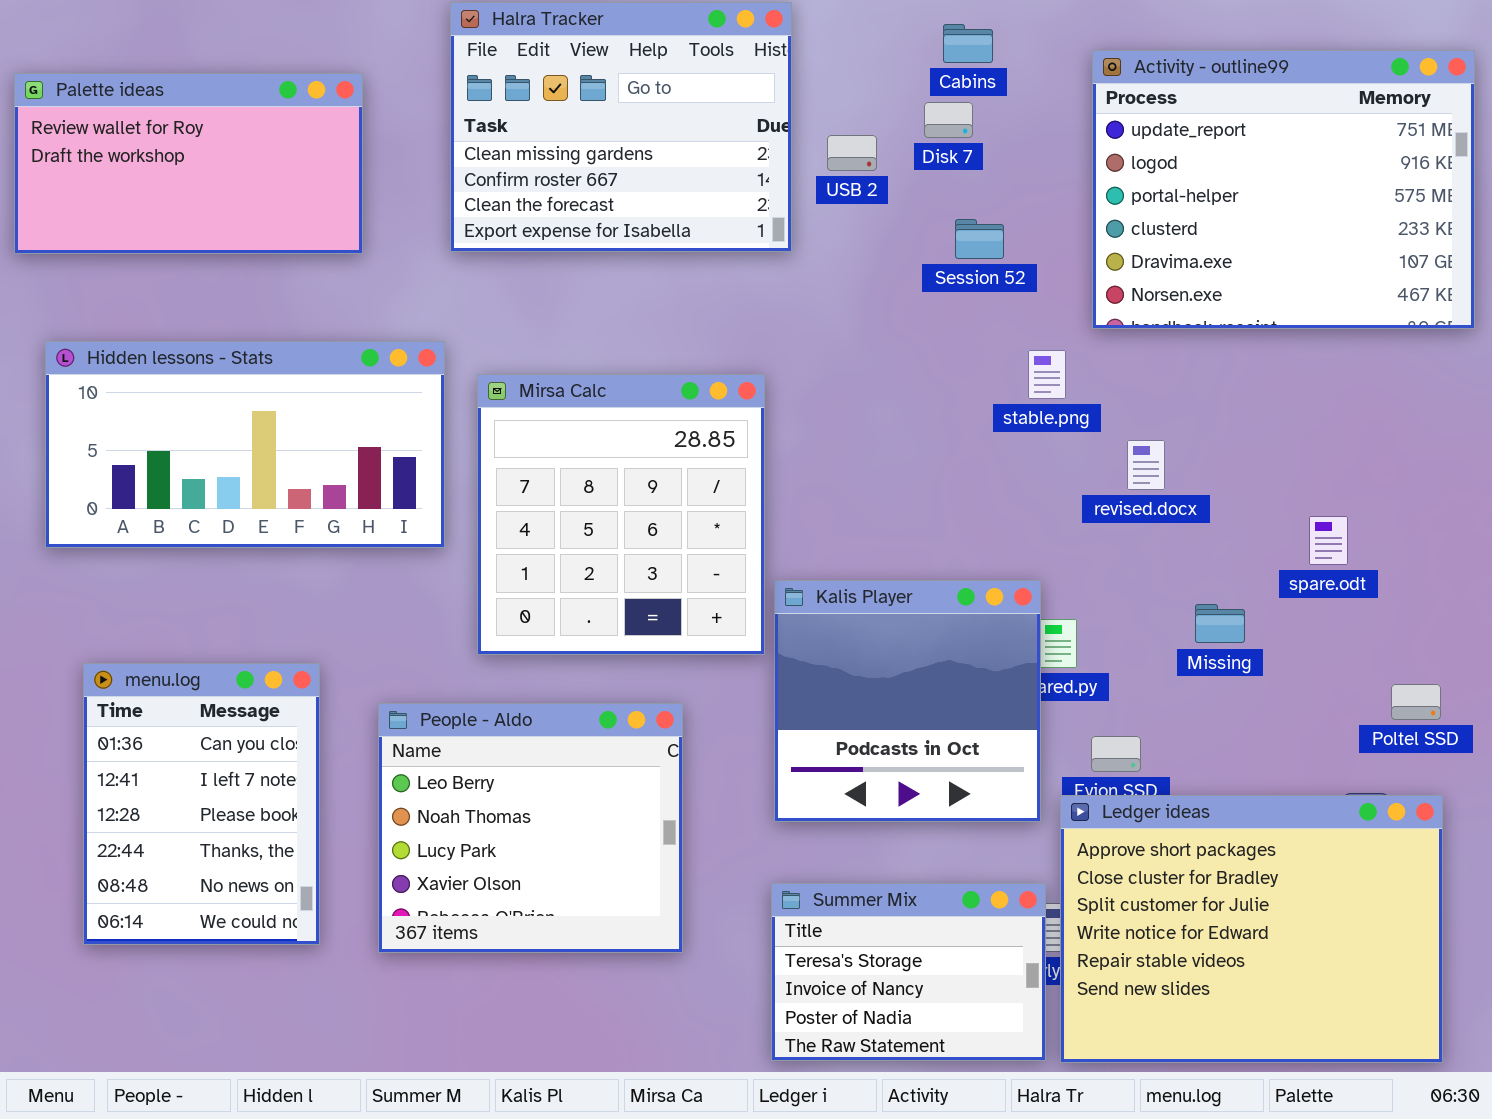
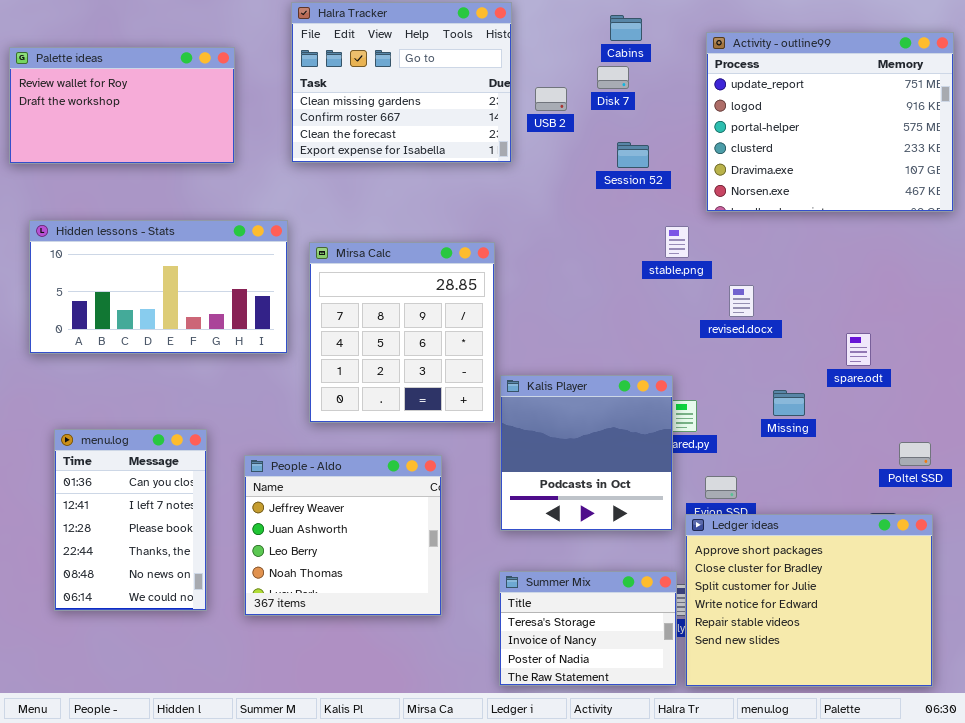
People - Aldo: [378,703,683,953] -> [244,455,442,616], scrolled up 2 rows

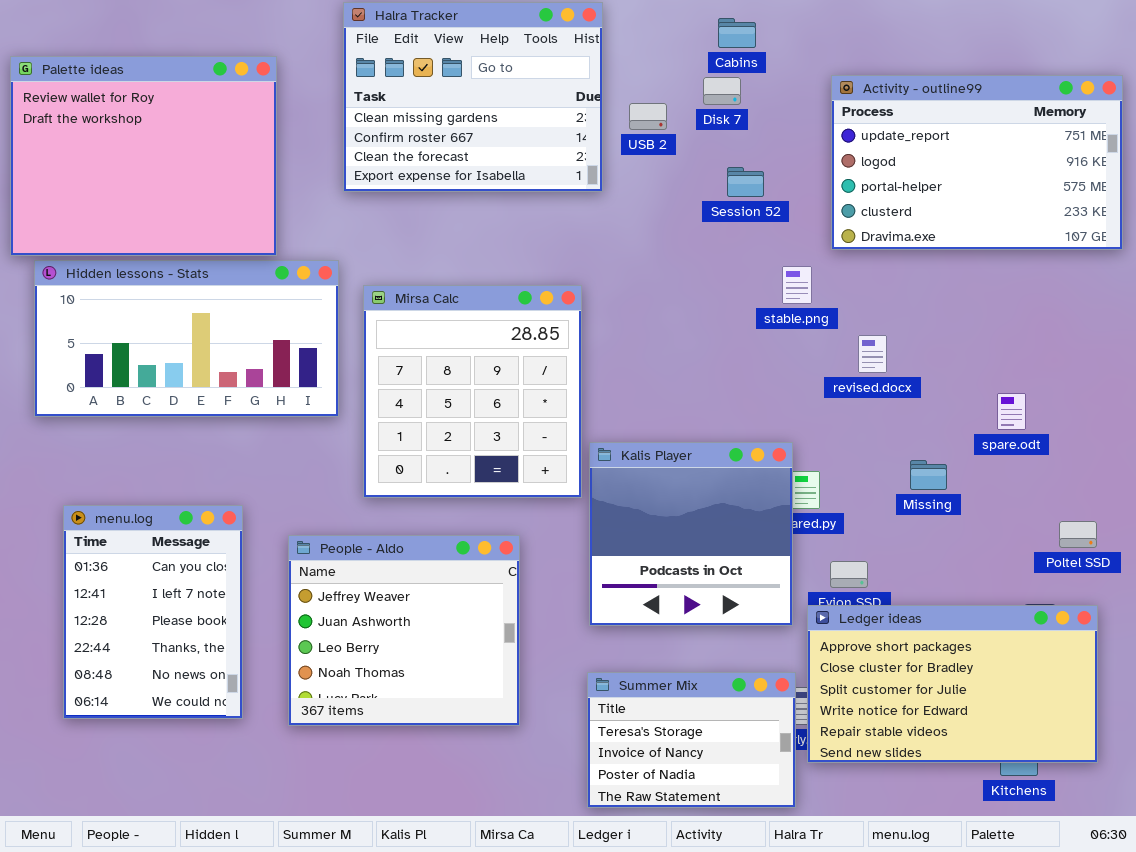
Activity - outline99: [706,32,954,212] -> [831,75,1123,250], resized
Palette ideas: [9,47,235,164] -> [10,56,277,256], resized
Ledger ideas: [685,514,933,687] -> [807,605,1098,763], resized

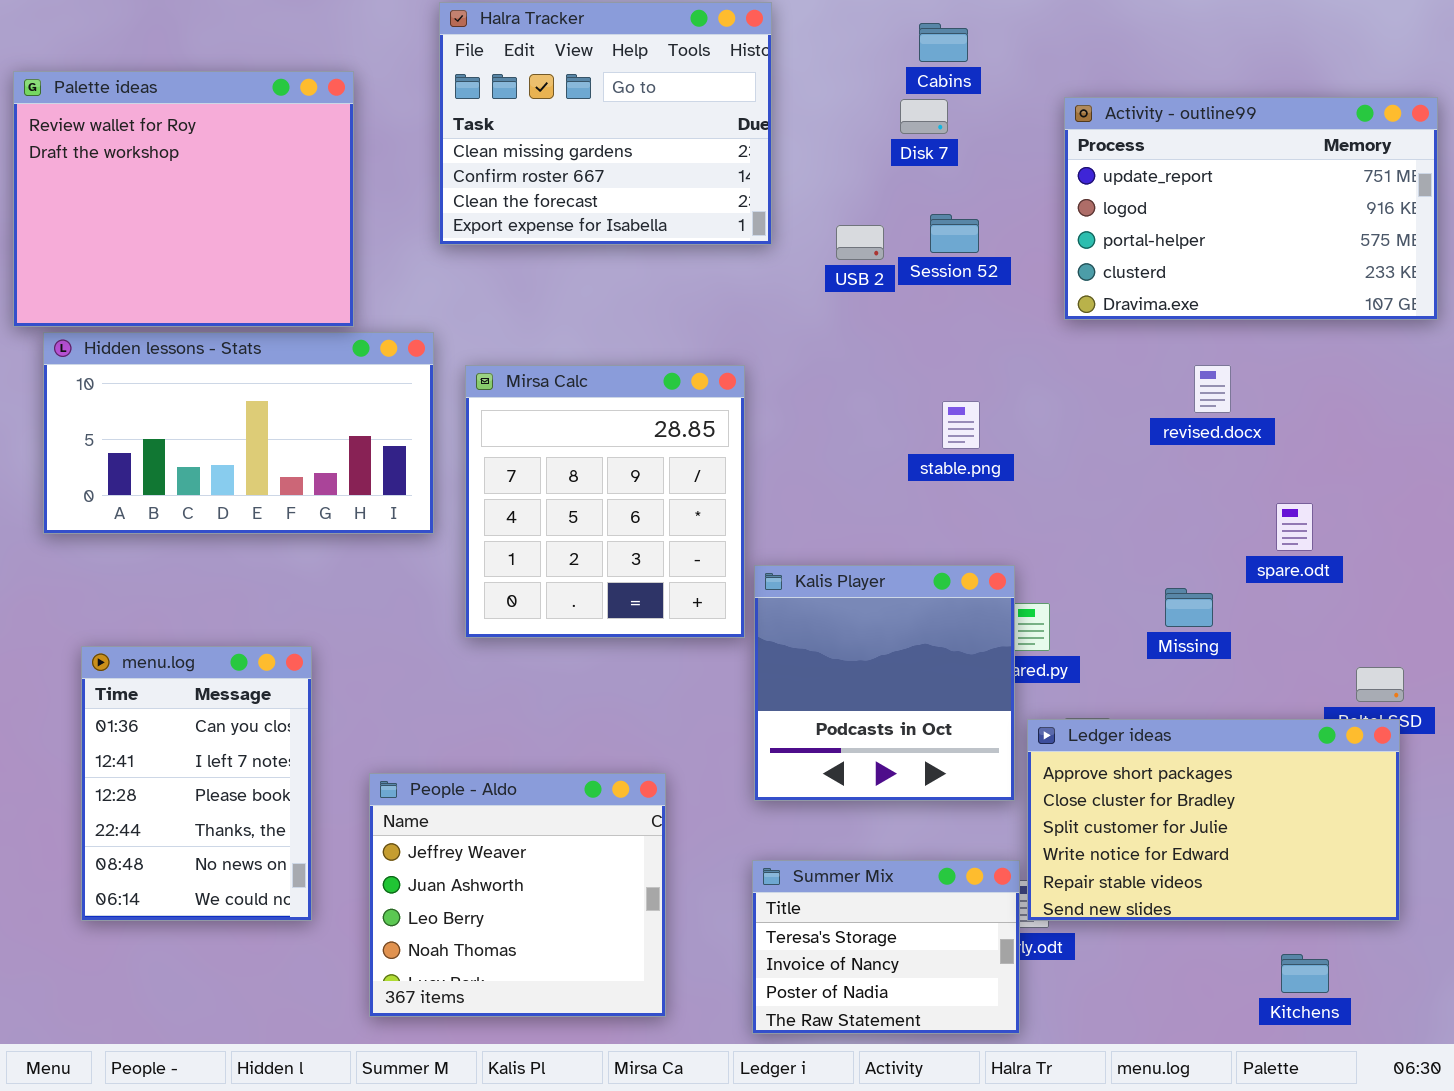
USB 2: [629,103,667,130] -> [836,225,884,260], moved
stable.png: [782,266,812,304] -> [942,401,980,449], moved
revised.docx: [858,335,887,373] -> [1194,365,1231,413], moved
People - Aldo: [288,535,520,726] -> [369,773,666,1017], moved
Ledger ideas: [807,605,1098,763] -> [1027,719,1400,921], moved

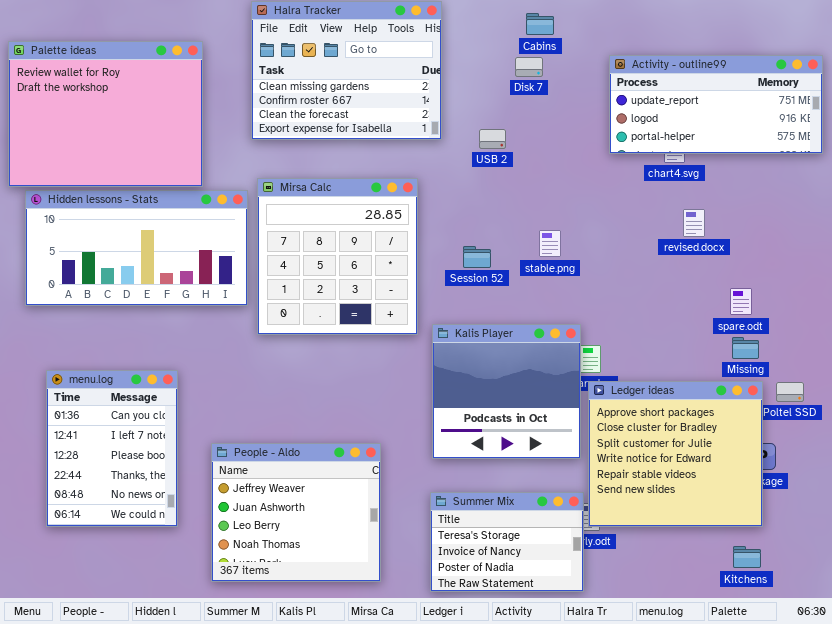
Activity - outline99: [1064,97,1438,320] -> [609,55,823,154], resized
Session 52: [930,214,979,253] -> [463,246,491,268], moved
Mirsa Calc: [465,365,745,638] -> [257,178,418,335], moved
Missing: [1165,588,1213,627] -> [732,337,759,359], moved
Ledger ideas: [1027,719,1400,921] -> [588,381,763,527], resized

